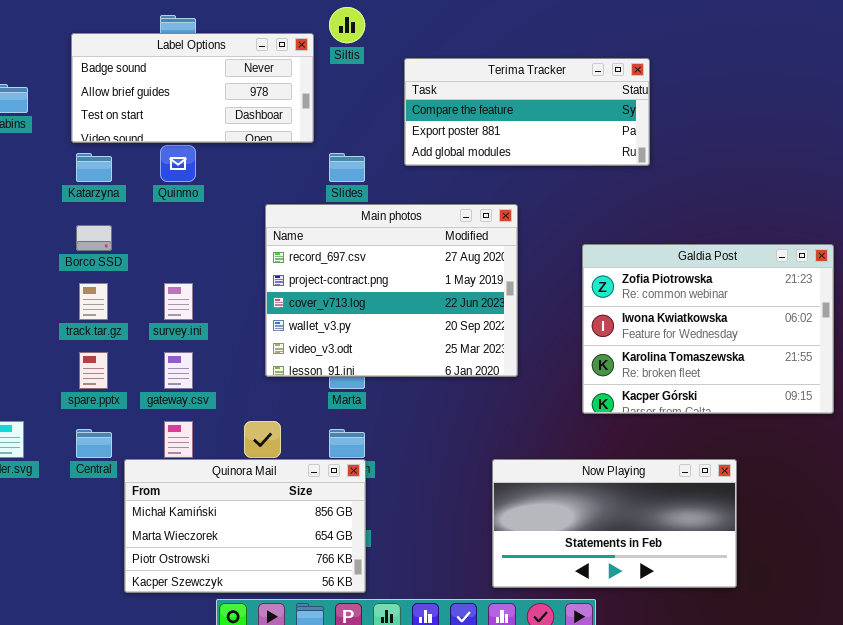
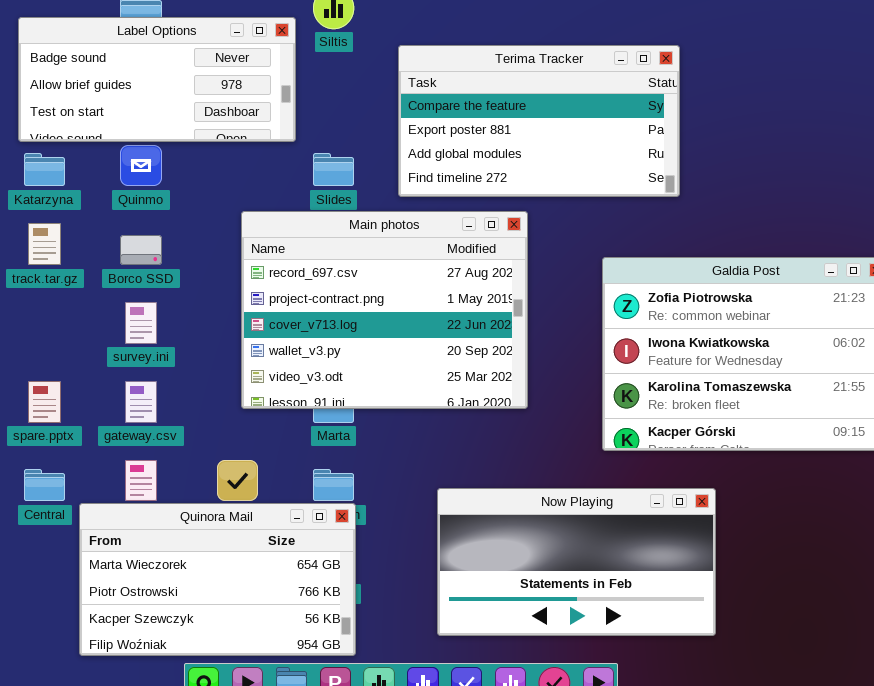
Terima Tracker: [404,58,650,166] -> [398,45,680,197], resized
Borco SSD: [76,225,112,251] -> [120,235,162,265], moved
track.tar.gz: [79,283,108,320] -> [28,223,61,265], moved
Quinora Mail: [124,459,366,593] -> [79,503,356,656], scrolled down 1 row
Now Playing: [492,459,737,588] -> [437,488,716,636], moved

